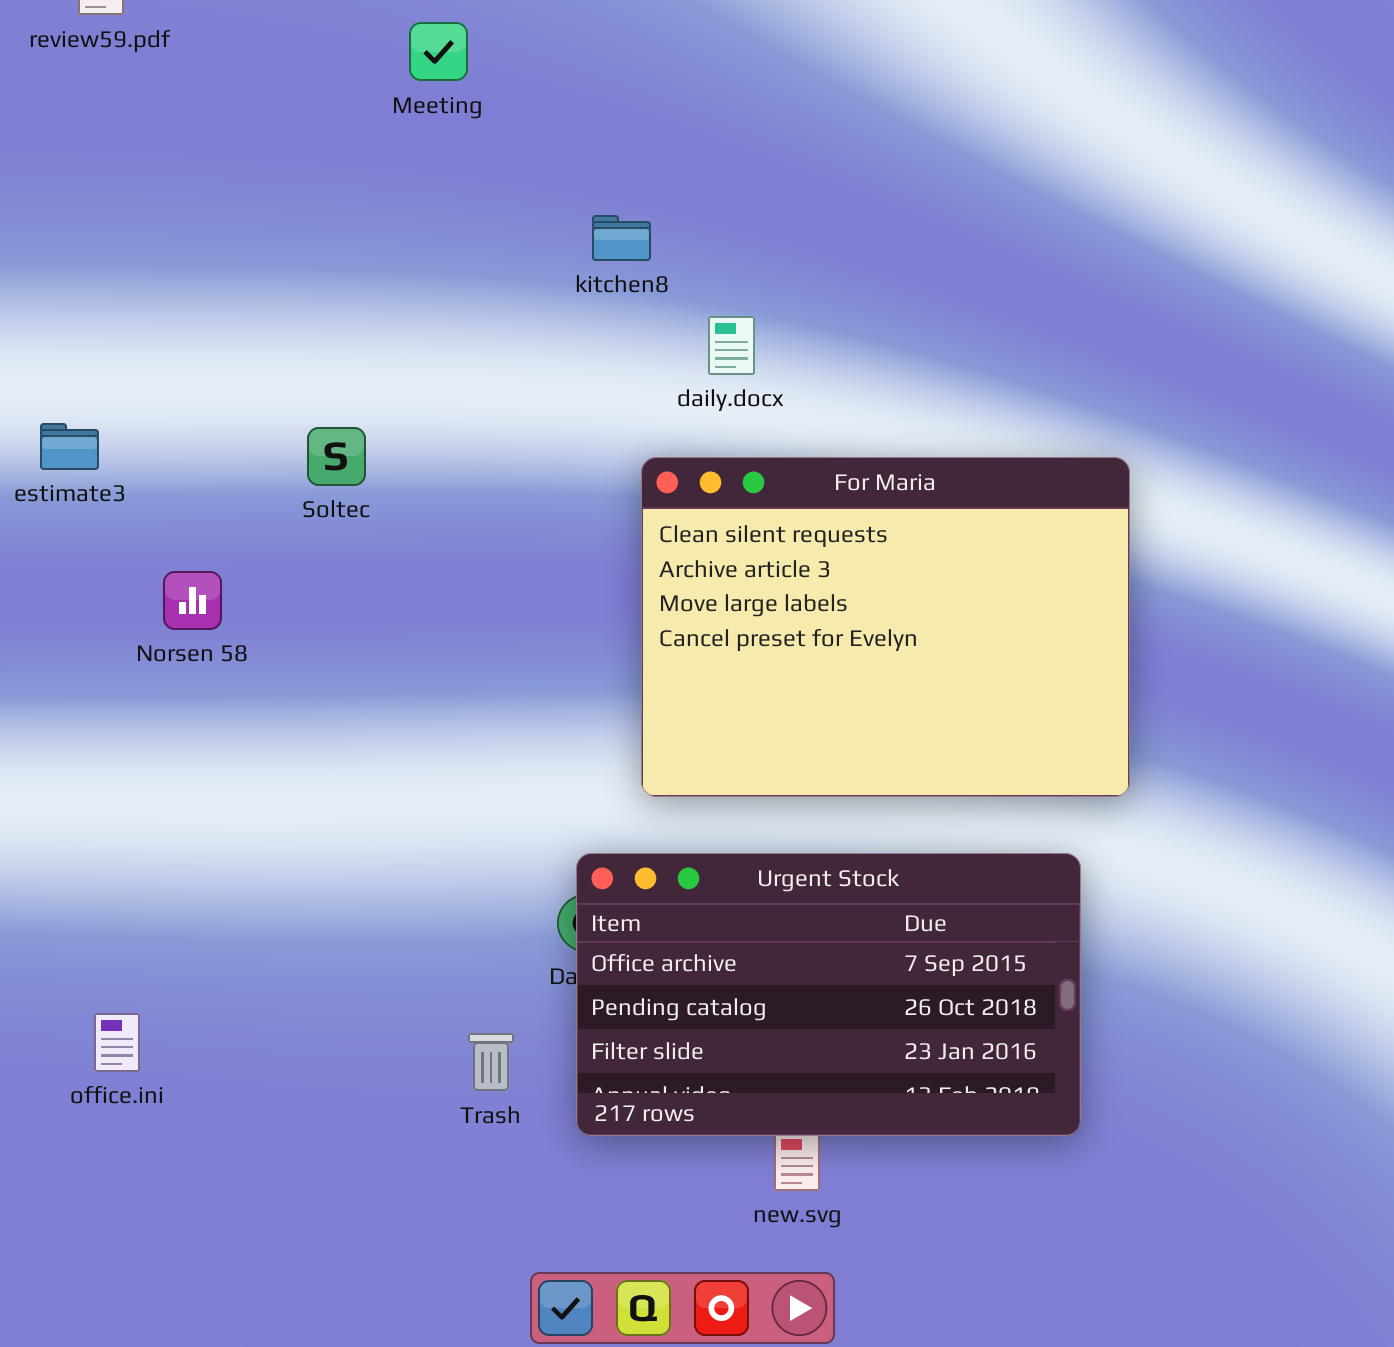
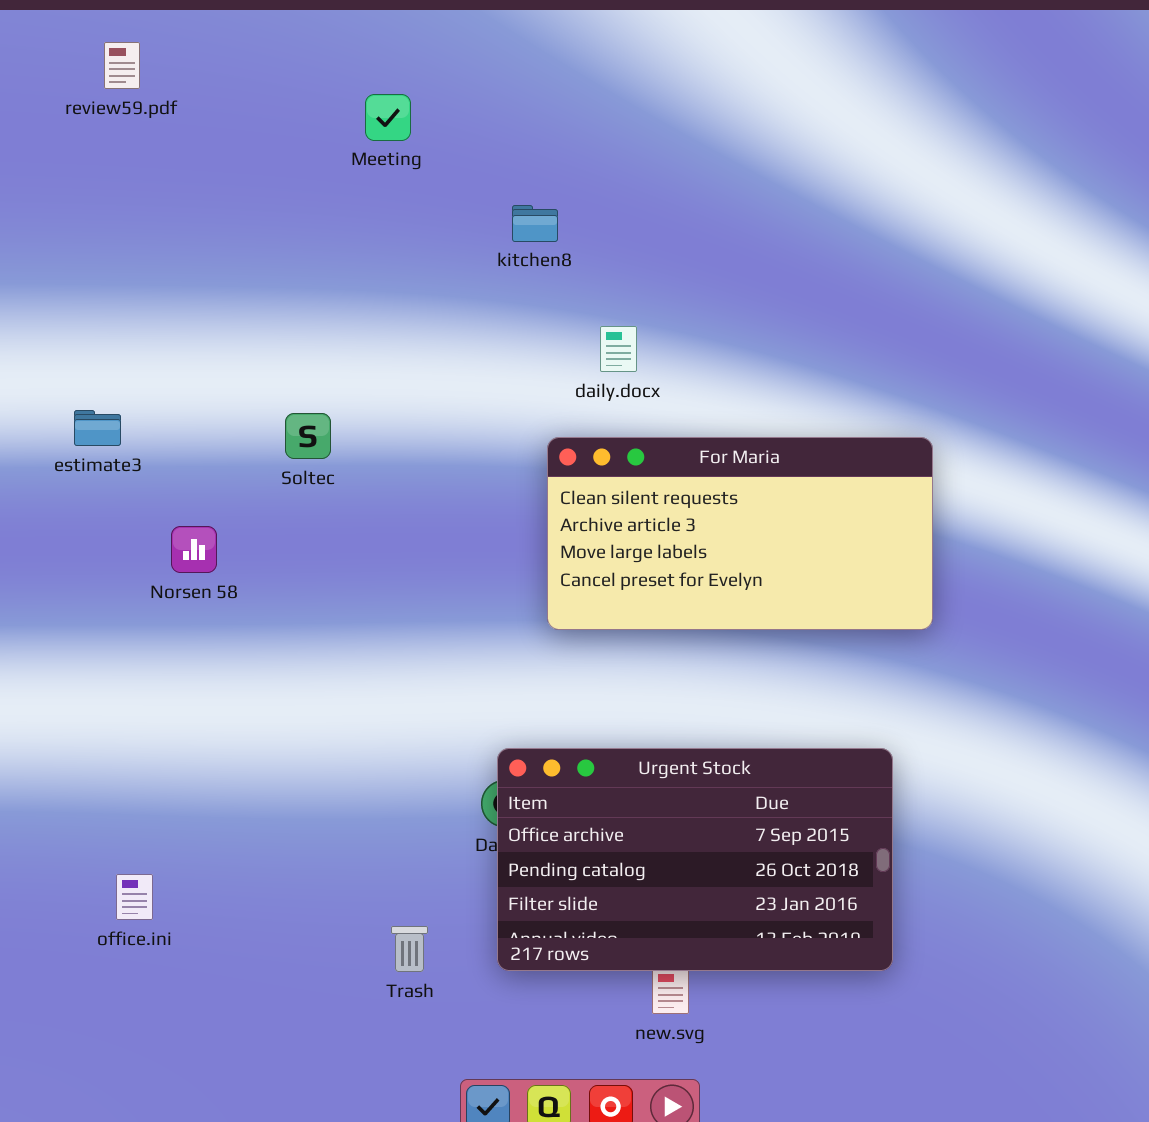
kitchen8: [592,215,651,261] -> [512,205,558,242], moved
For Maria: [641,457,1130,797] -> [547,437,933,630], resized
Trash: [468,1033,514,1091] -> [391,926,428,972], moved

